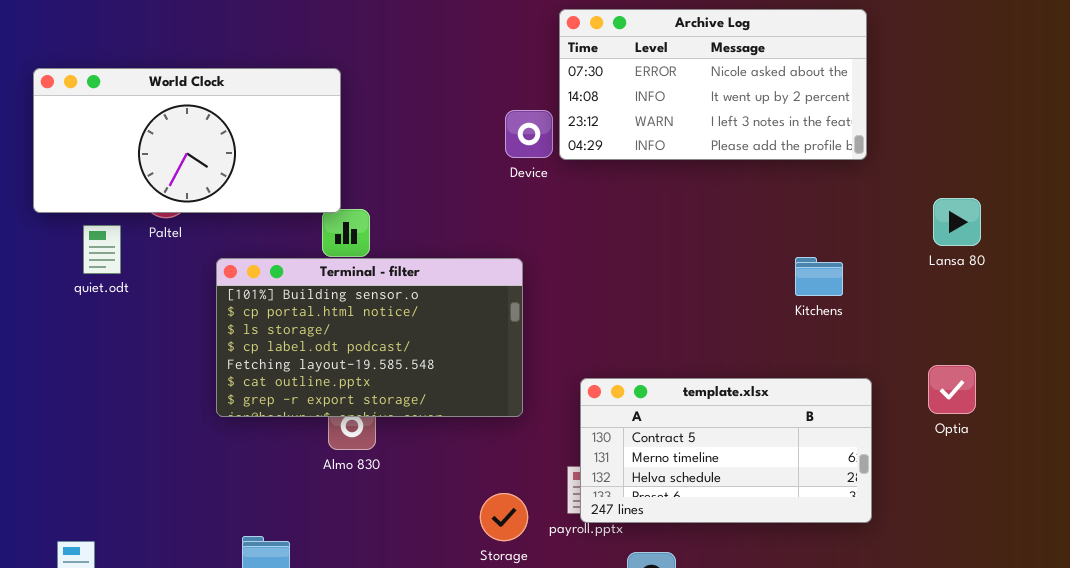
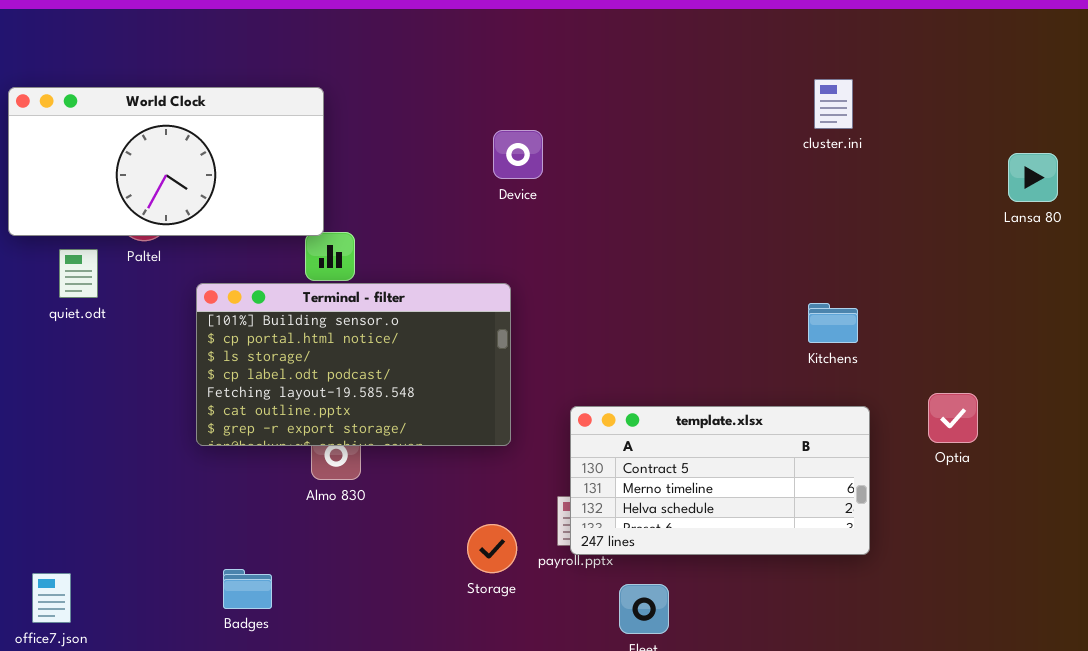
Archive Log: [559,9,867,160] -> none, closed
Lansa 80: [933,198,981,246] -> [1008,153,1058,202], moved
Kitchens: [795,257,843,296] -> [808,303,858,343], moved

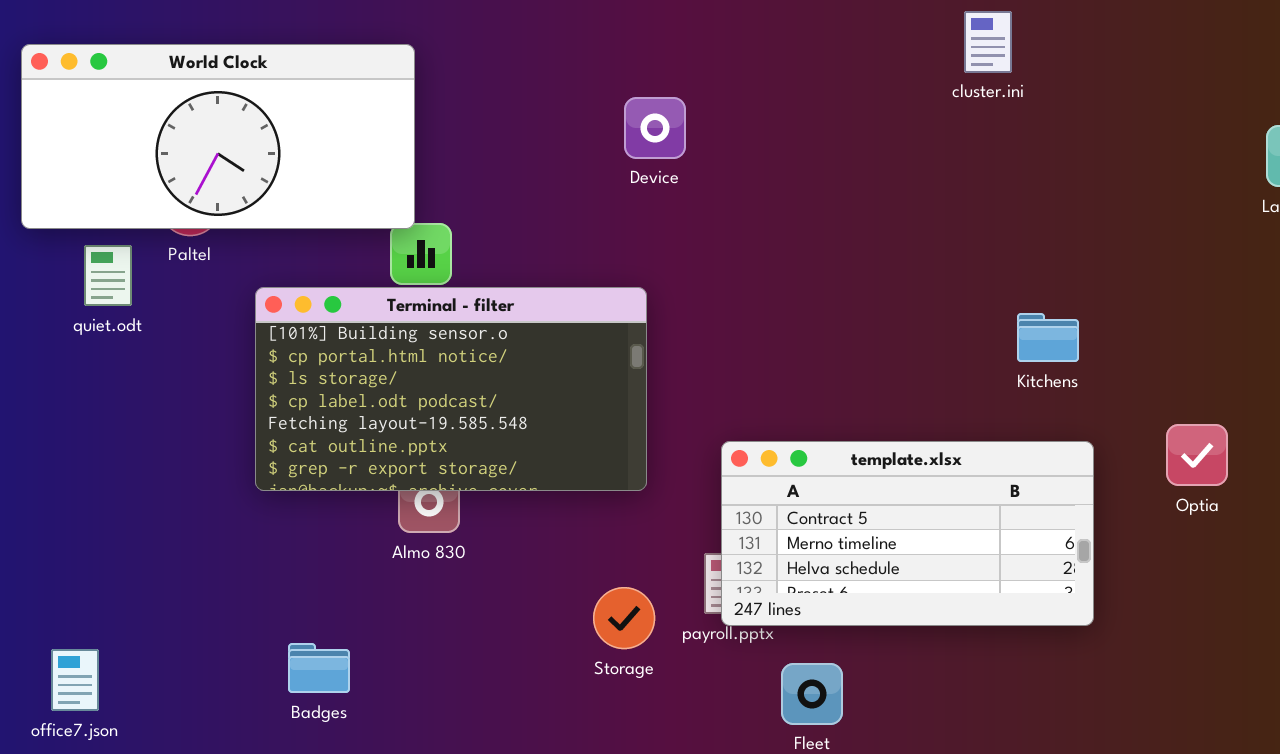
cluster.ini: [814,79,853,129] -> [964,11,1012,73], moved

